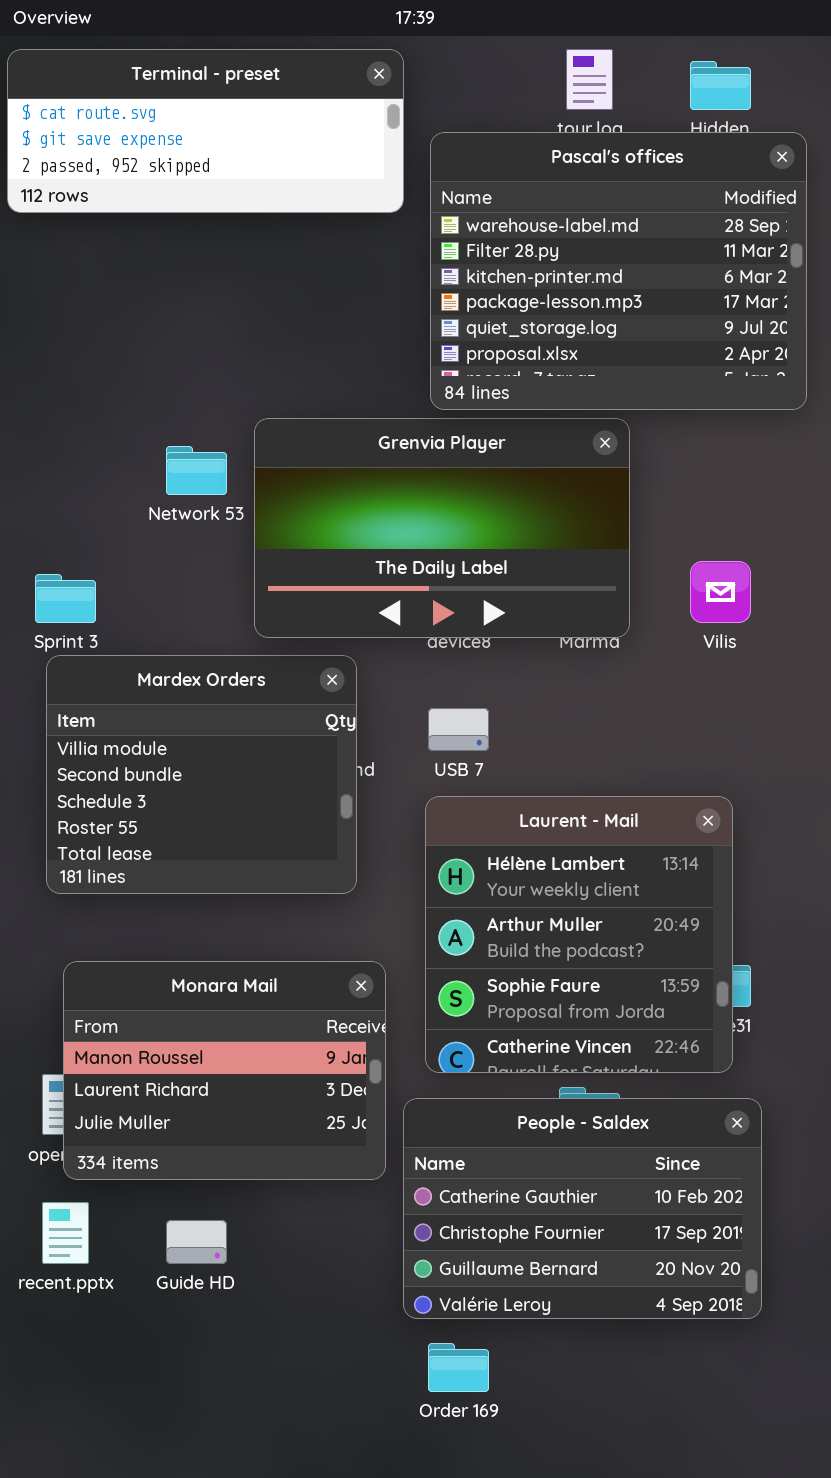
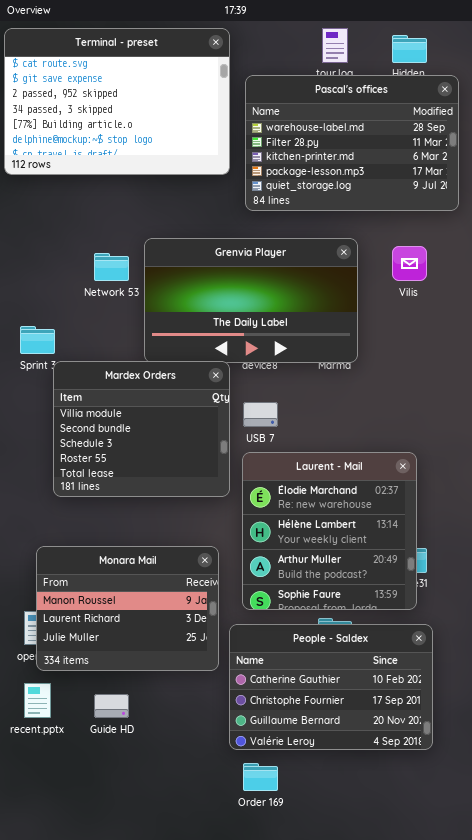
Terminal - preset: [7,49,404,213] -> [4,28,230,175], resized
Pascal's offices: [430,132,807,410] -> [245,75,459,211], resized
Vilis: [690,561,751,623] -> [392,246,427,281], moved
Mardex Orders: [46,655,357,894] -> [53,361,230,497], moved
Laurent - Mail: [425,796,733,1073] -> [242,452,417,610], scrolled up 1 row

